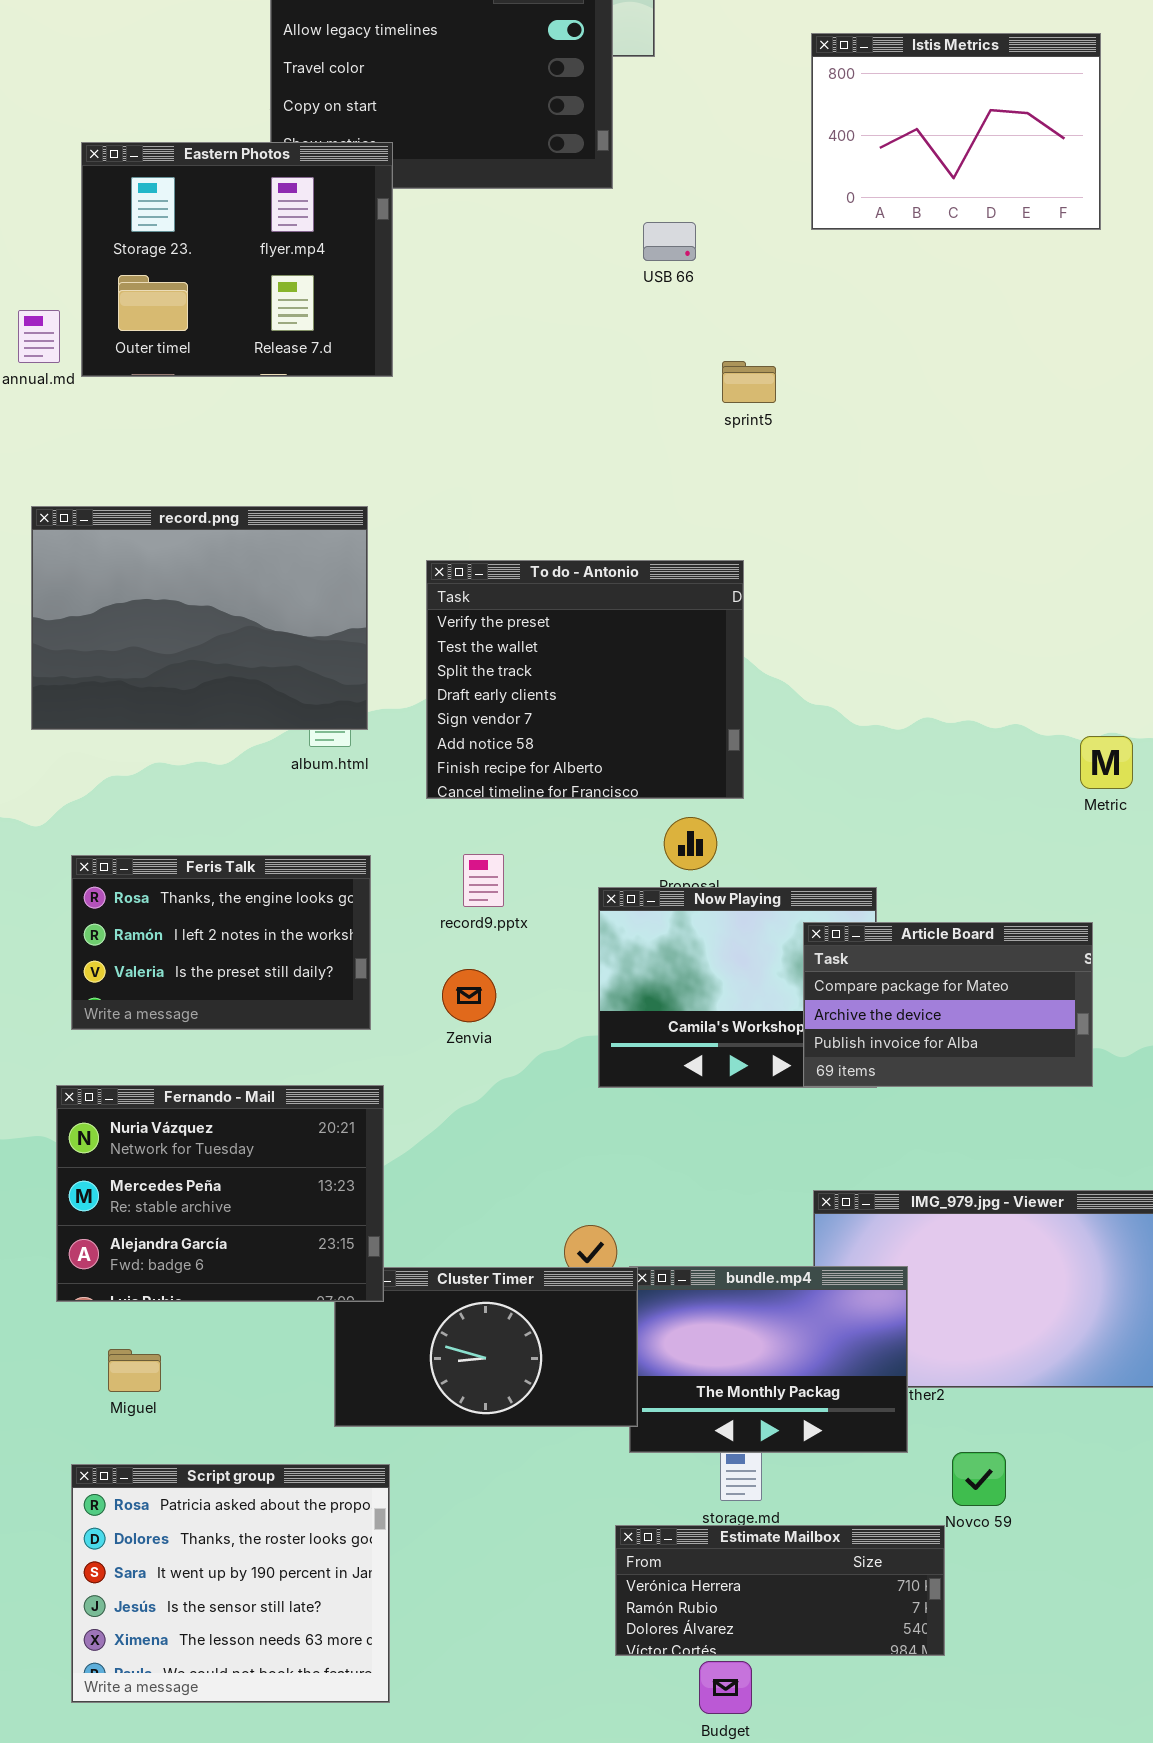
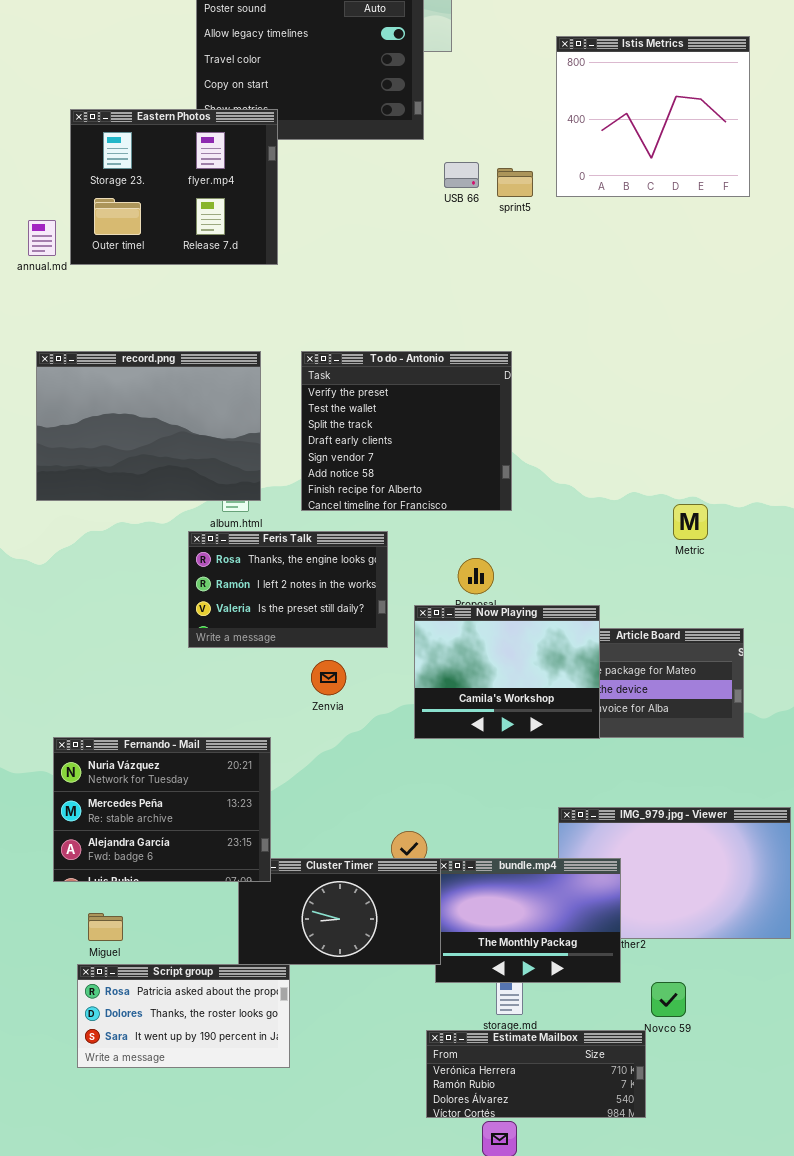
Istis Metrics: [811,33,1101,230] -> [556,36,750,197], resized
sprint5: [722,361,776,403] -> [497,168,533,197], moved
To do - Antonio: [426,560,744,799] -> [301,351,512,511], moved
Metric: [1080,736,1133,789] -> [673,504,708,540], moved
Feris Talk: [71,855,371,1030] -> [188,531,388,648], moved
Now Playing: [598,887,877,1088] -> [414,605,600,739], raised
Script group: [71,1464,390,1703] -> [77,964,290,1068], moved, resized

